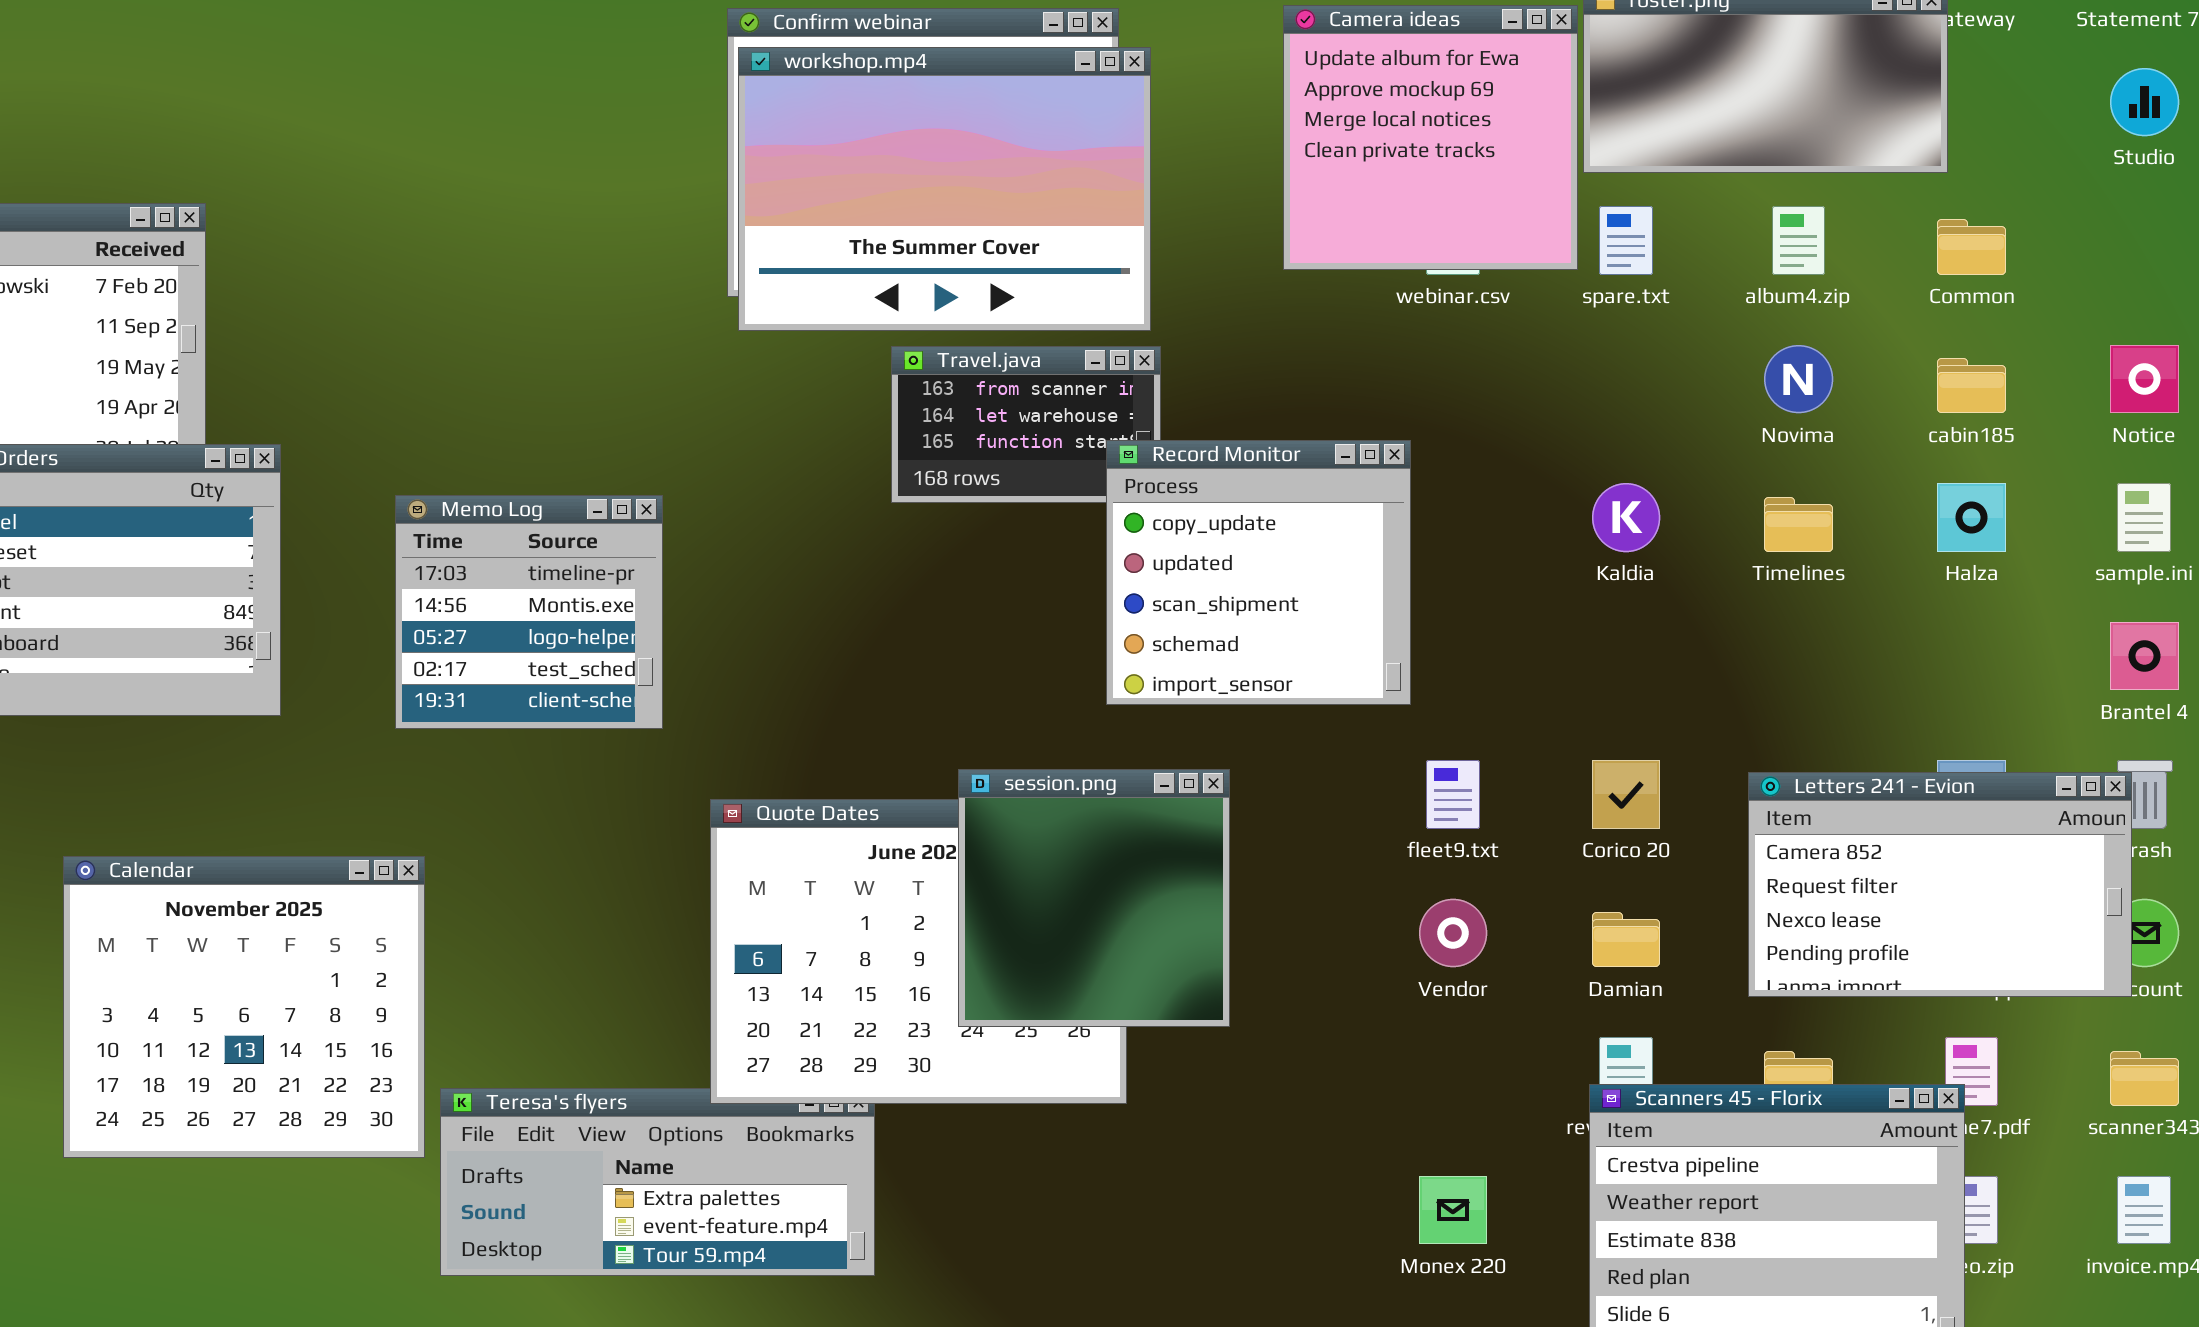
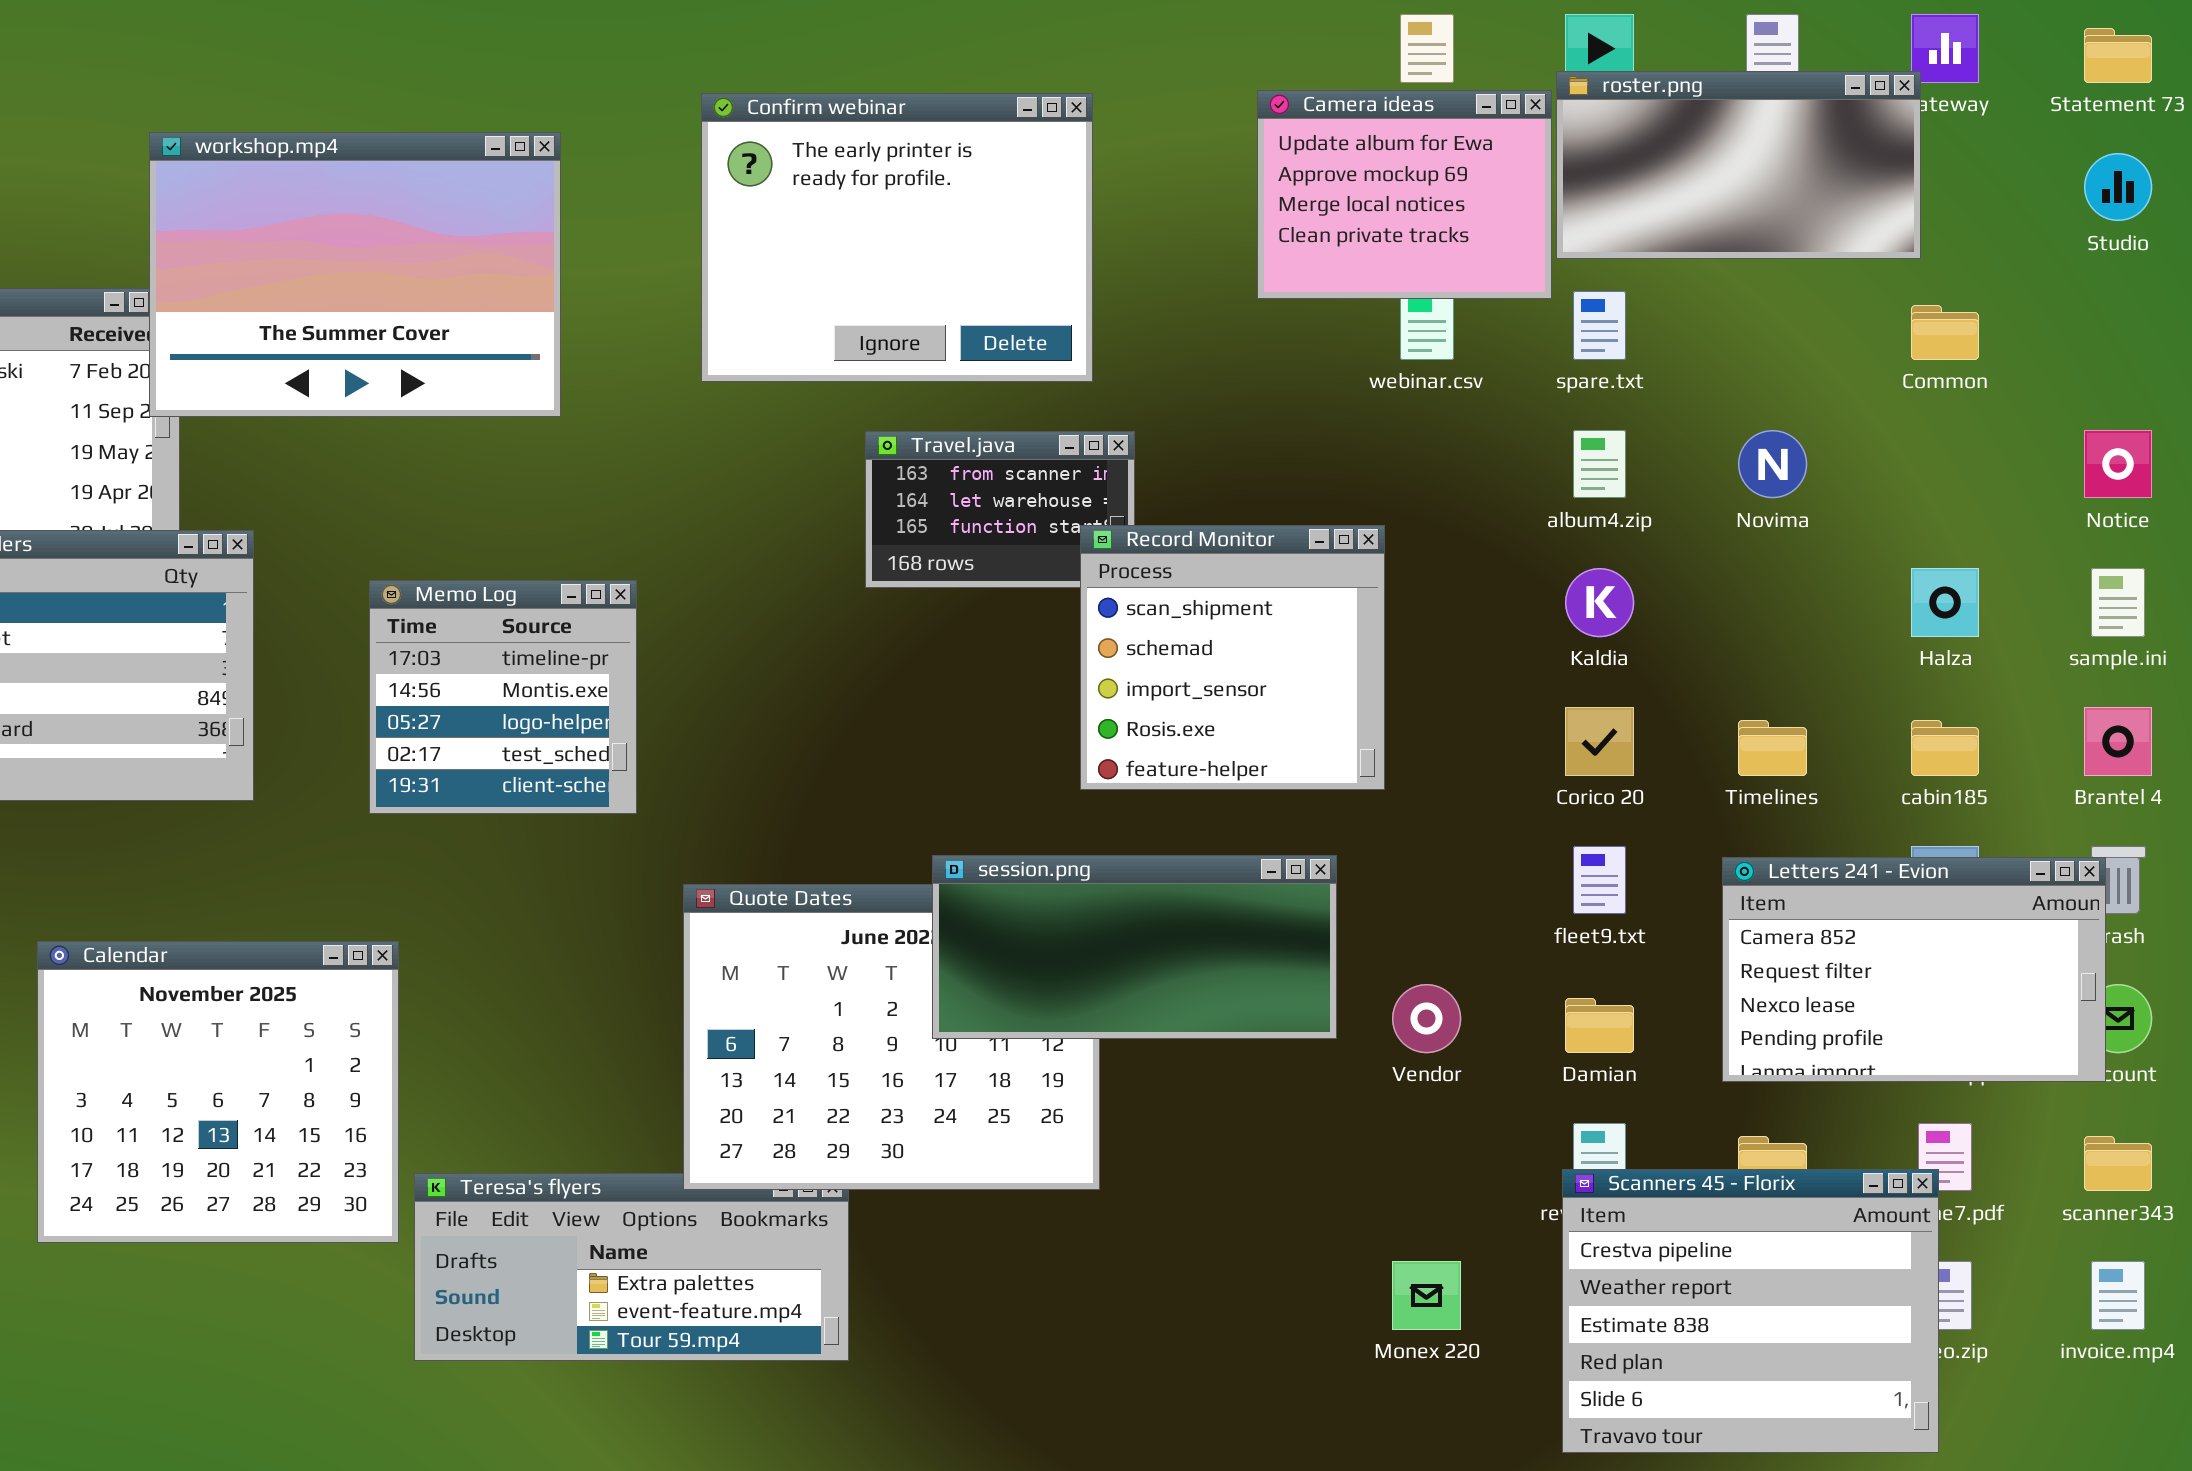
Camera ideas: [1283,5,1578,270] -> [1257,90,1552,299], resized
workshop.mp4: [738,47,1151,331] -> [149,132,561,417], moved
album4.zip: [1772,206,1825,275] -> [1573,430,1626,498], moved
cabin185: [1937,358,2006,413] -> [1911,720,1979,776], moved
Record Monitor: [1106,440,1411,705] -> [1080,525,1385,790], scrolled down 2 rows
Timelines: [1764,497,1833,552] -> [1738,720,1807,776], moved
fleet9.txt: [1426,760,1480,829] -> [1573,846,1626,914], moved
Corico 20: [1592,760,1660,829] -> [1565,707,1634,776], moved
session.png: [958,769,1230,1027] -> [932,855,1337,1039], resized

